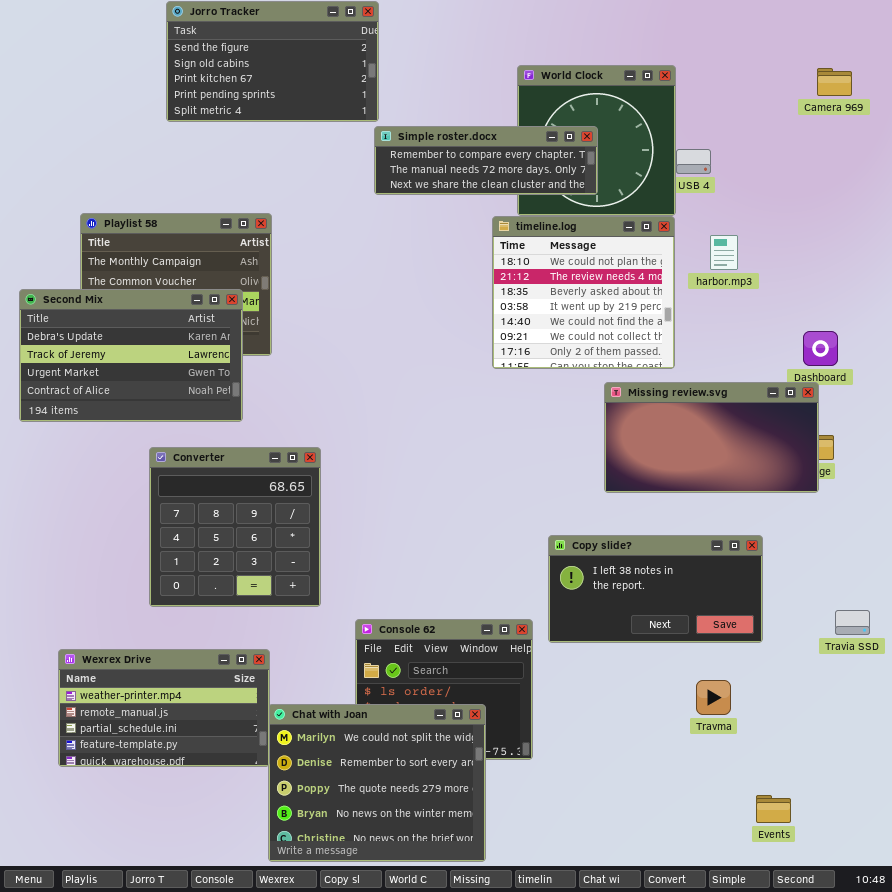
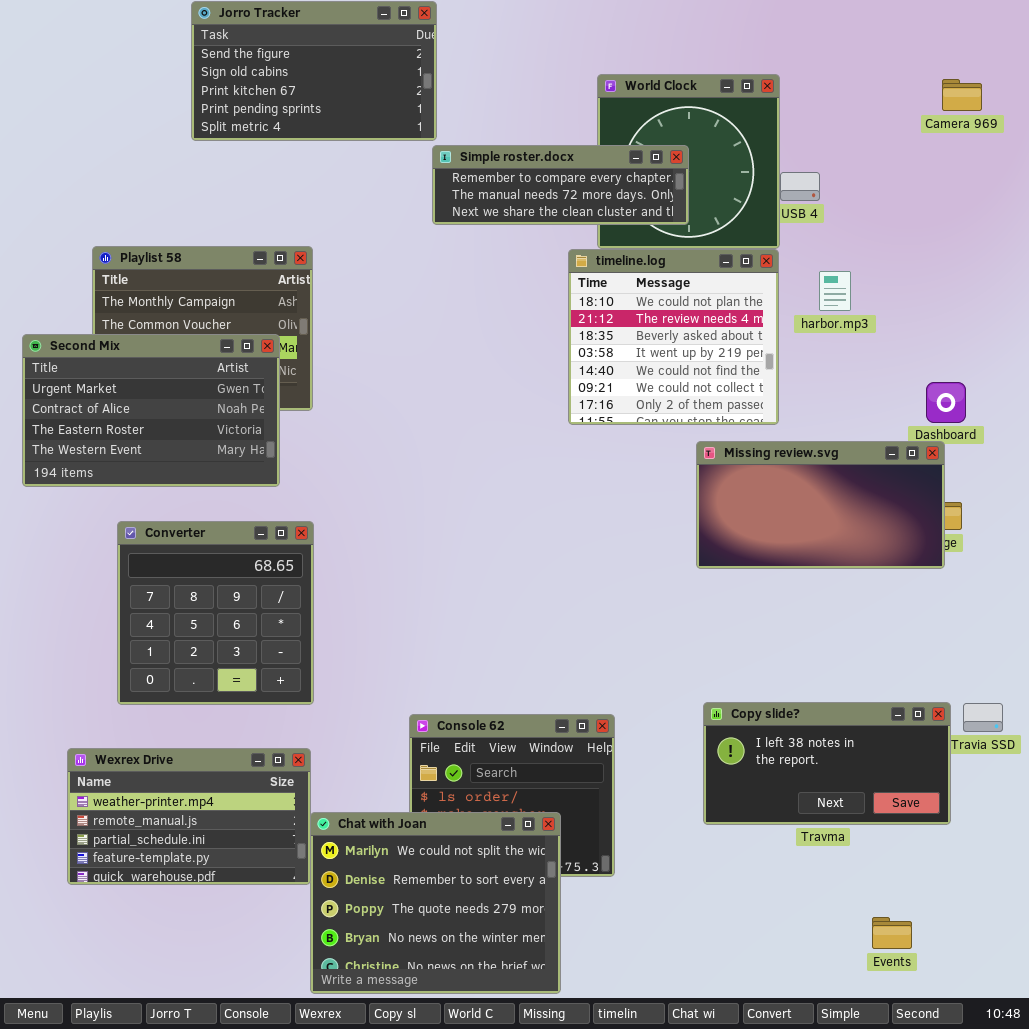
Second Mix: [19,289,243,422] -> [22,334,280,487], scrolled down 2 rows
Converter: [149,447,321,607] -> [117,521,314,705], moved
Copy slide?: [548,535,763,643] -> [703,702,951,825], moved

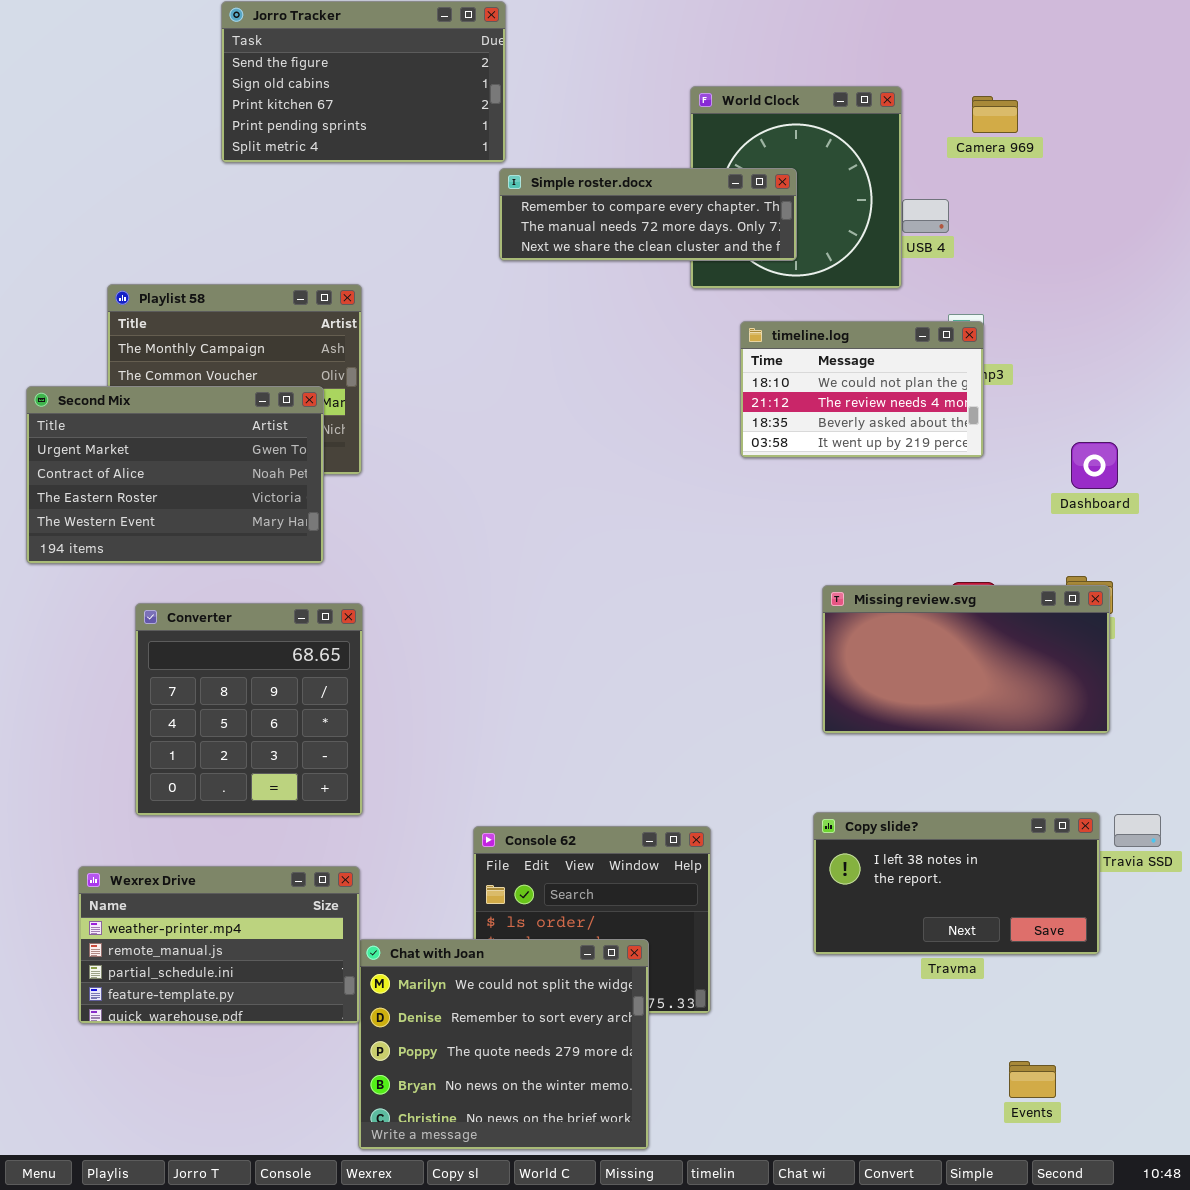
Camera 969: [942,79,982,111] -> [972,96,1018,133], moved
timeline.log: [568,249,779,425] -> [740,321,984,458], moved, resized
Missing review.svg: [696,441,945,569] -> [822,585,1110,734], moved

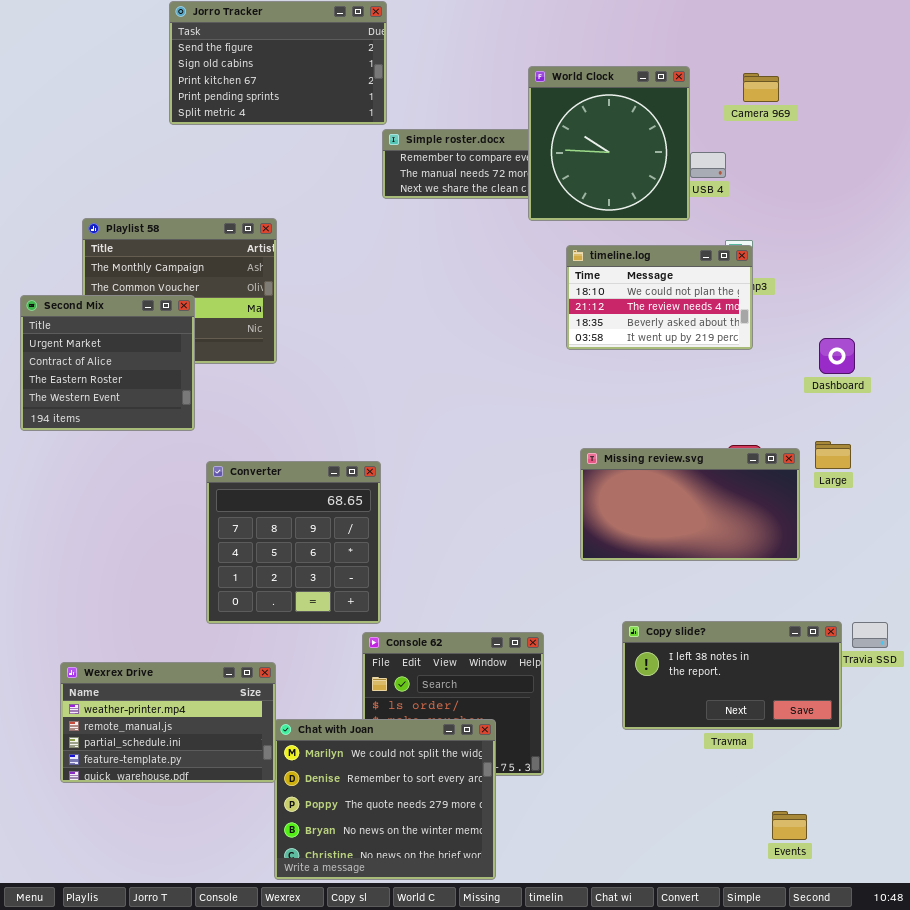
World Clock: [690,86,902,289] -> [528,66,690,221], raised
Second Mix: [26,386,324,564] -> [20,295,195,431], resized
Missing review.svg: [822,585,1110,734] -> [580,448,800,561], moved
Converter: [135,603,363,816] -> [206,461,381,624], moved

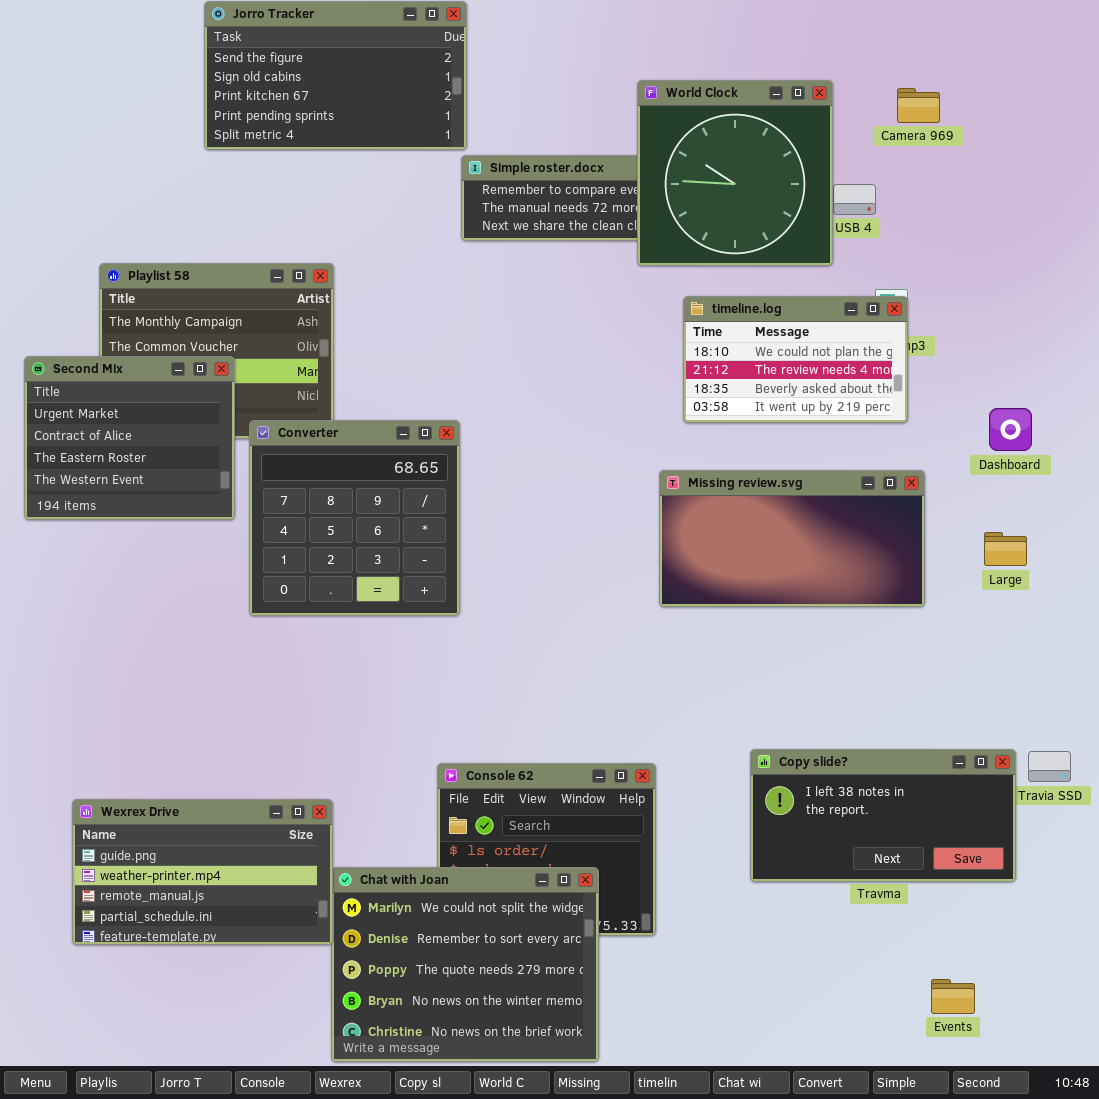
Missing review.svg: [580,448,800,561] -> [659,470,925,607], moved
Converter: [206,461,381,624] -> [249,420,460,616], moved
Wexrex Drive: [60,662,276,783] -> [72,799,333,945], scrolled up 1 row

